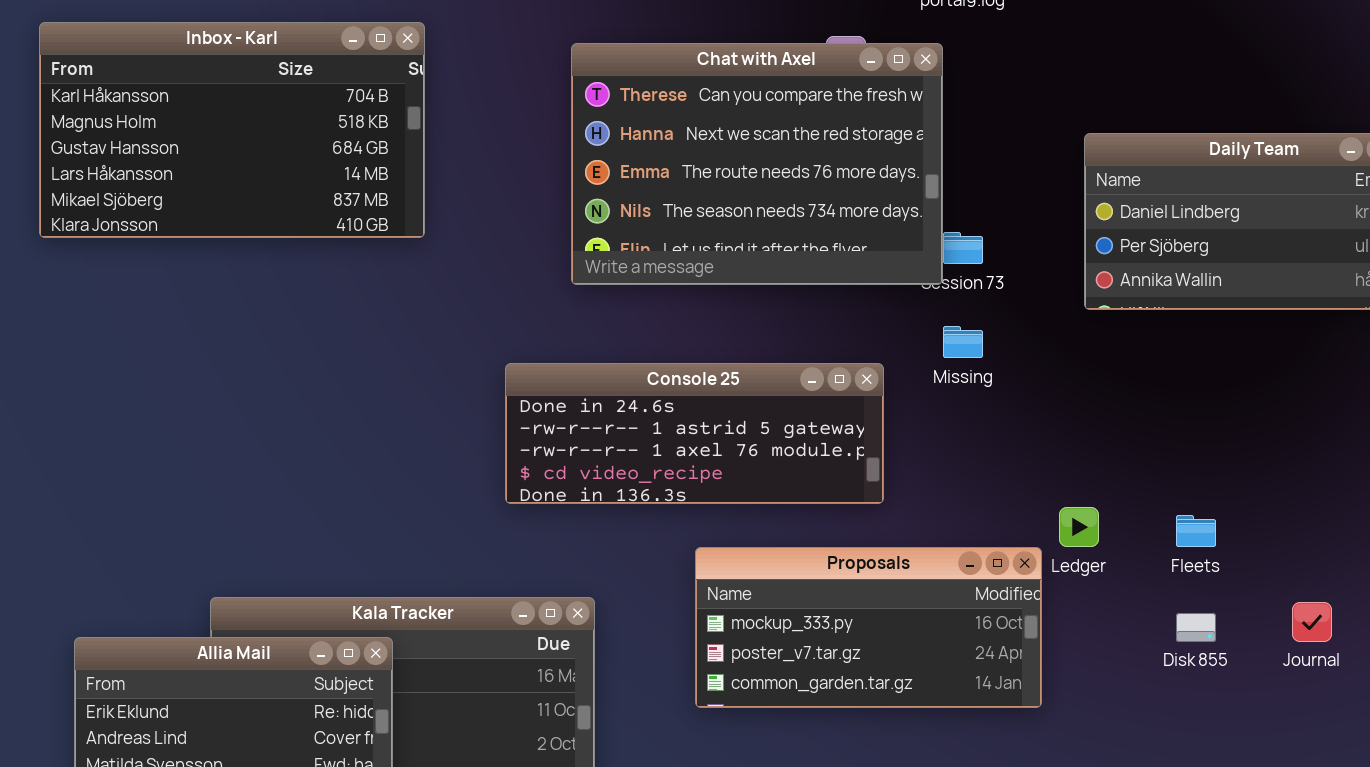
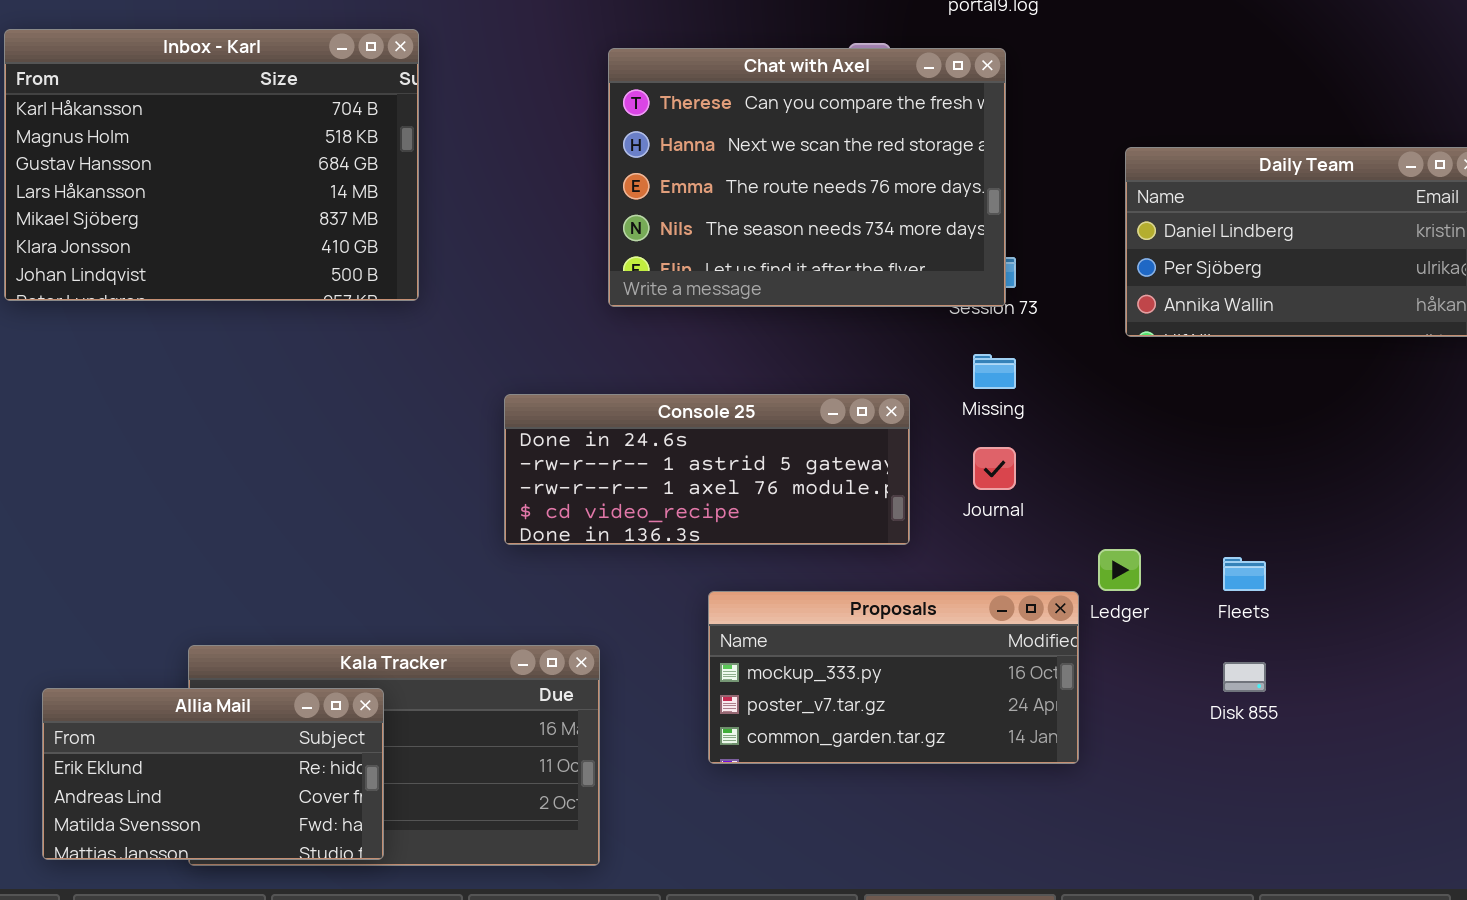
Inbox - Karl: [39,22,425,238] -> [4,29,419,301], resized
Chat with Axel: [571,43,943,285] -> [608,48,1006,307], moved
Journal: [1292,602,1332,642] -> [973,447,1016,490], moved

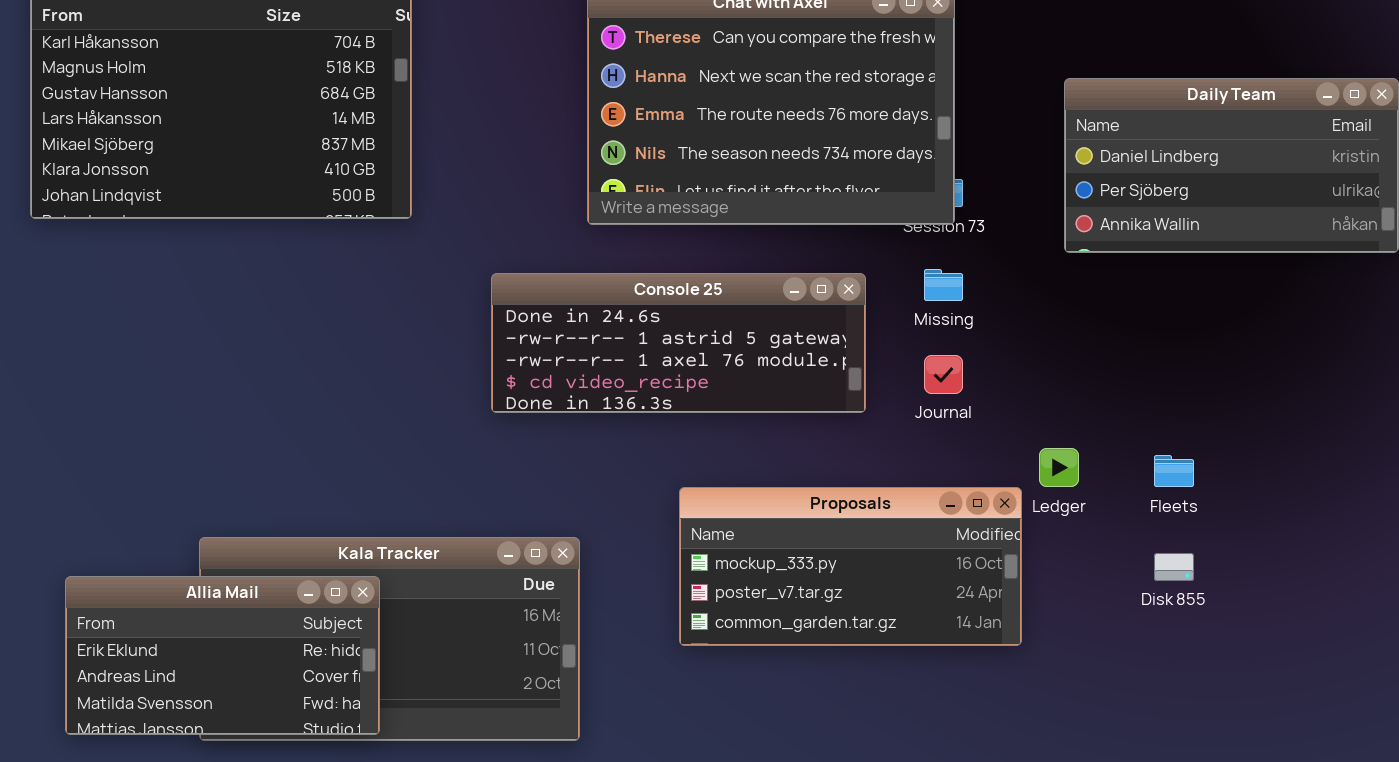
Console 25: [504,394,910,545] -> [491,273,866,413], moved

